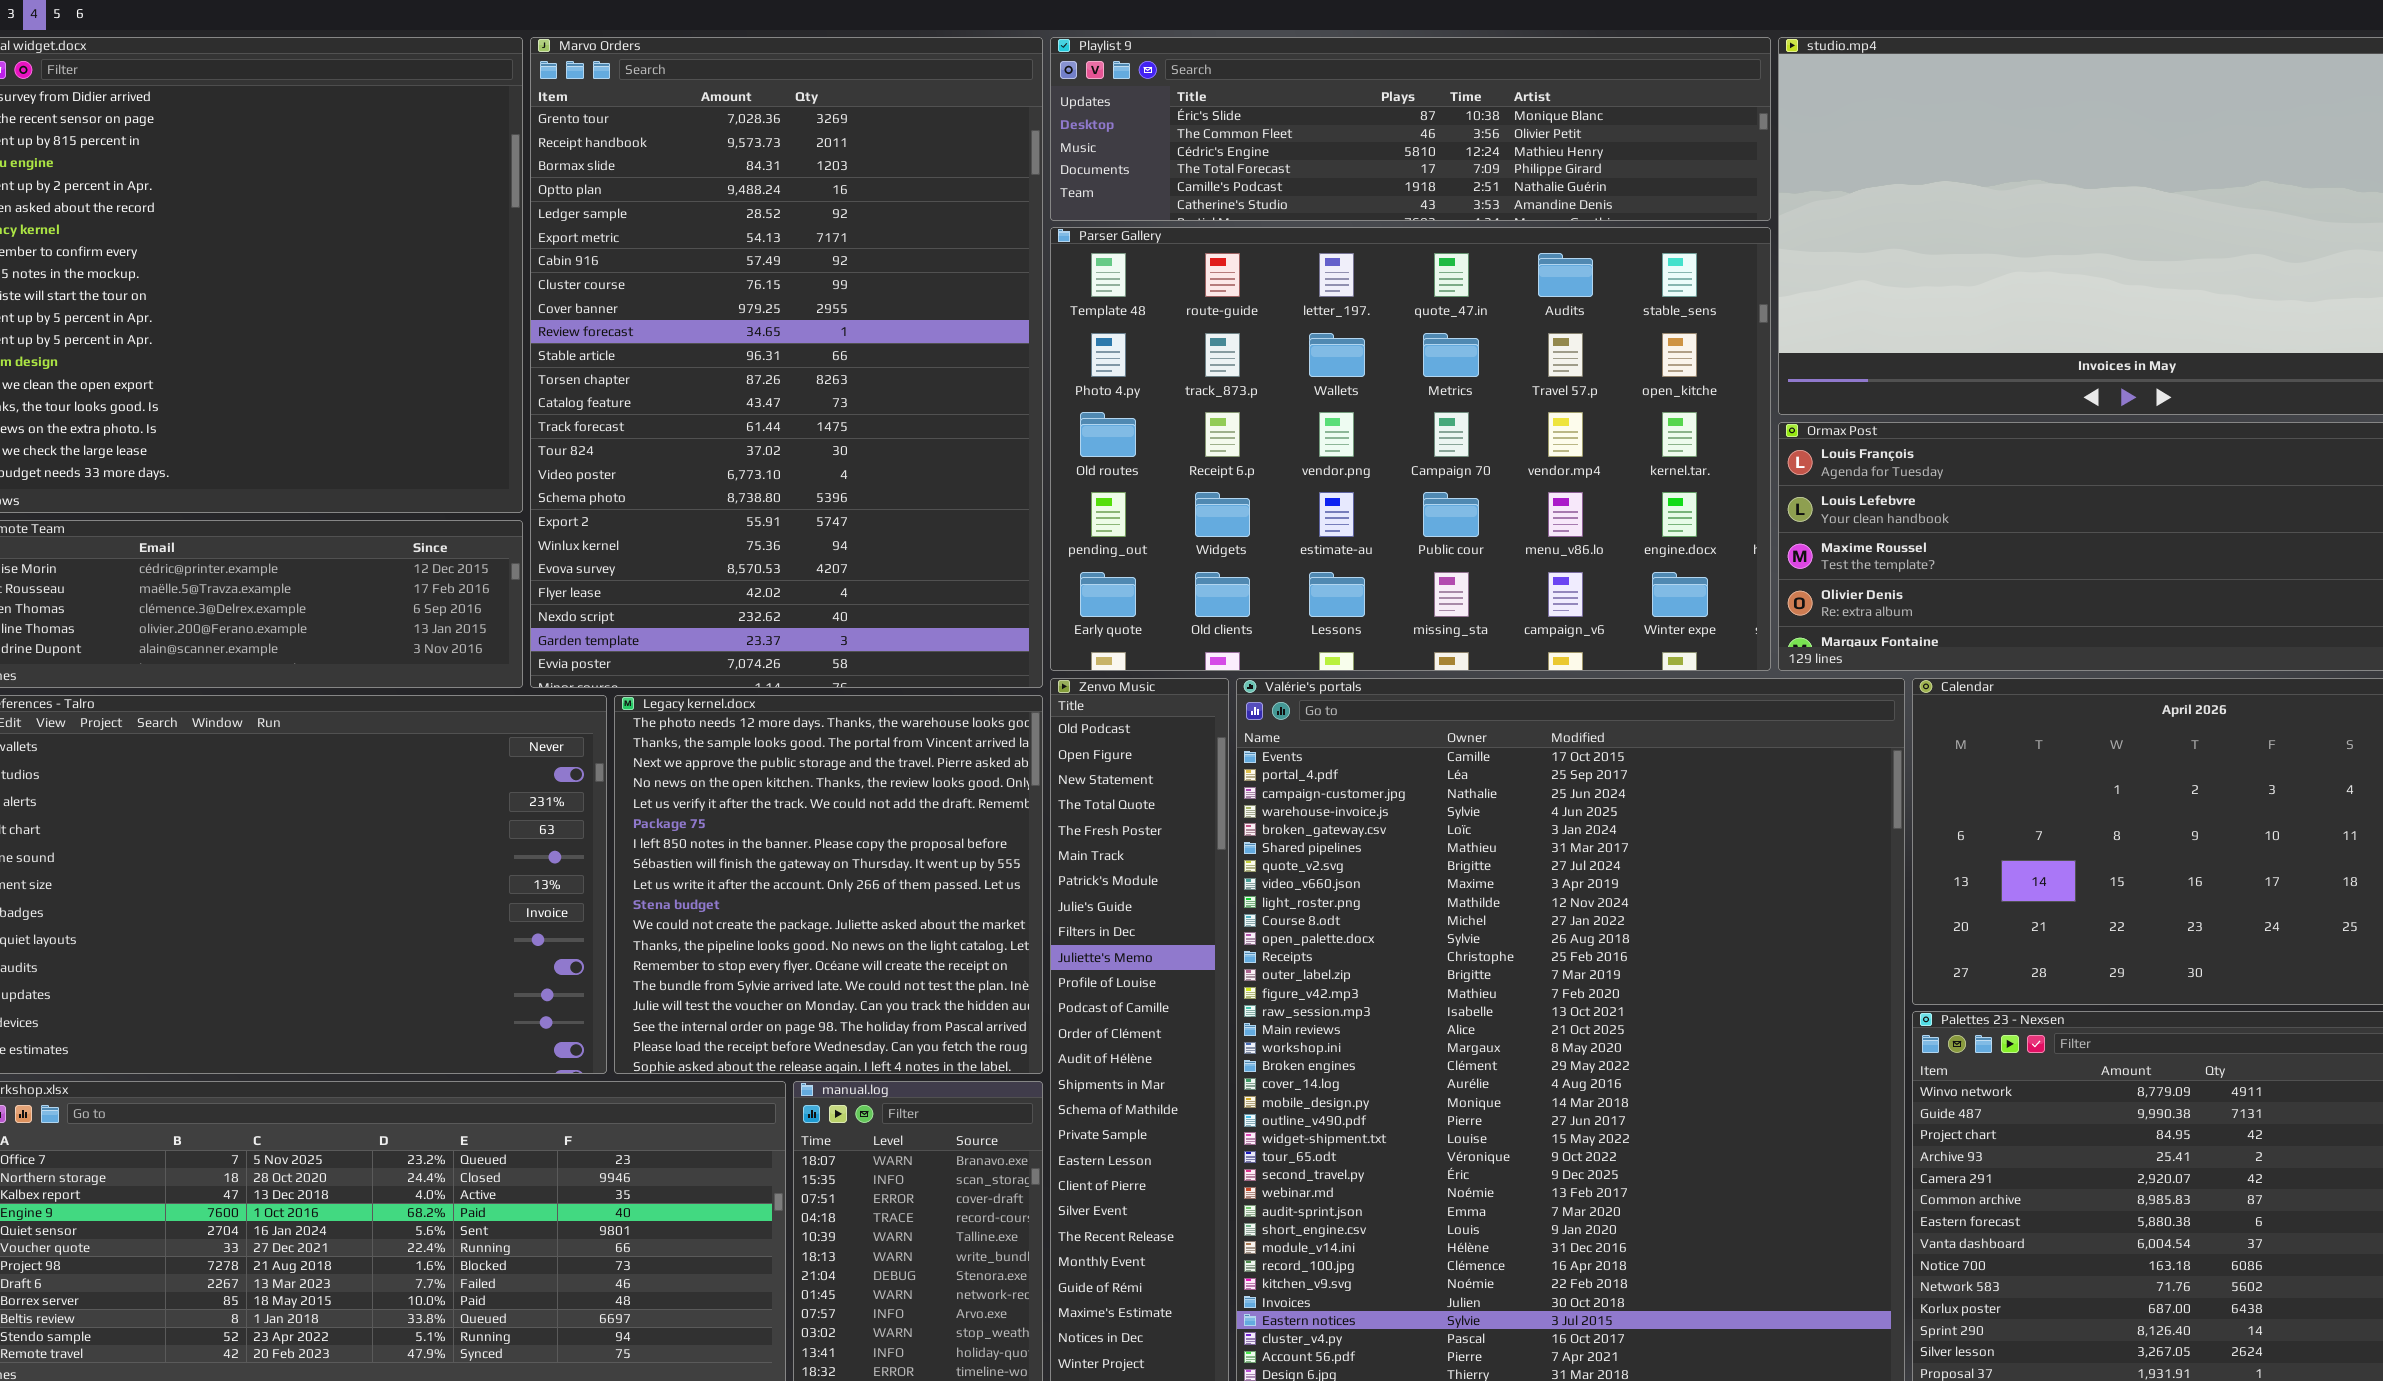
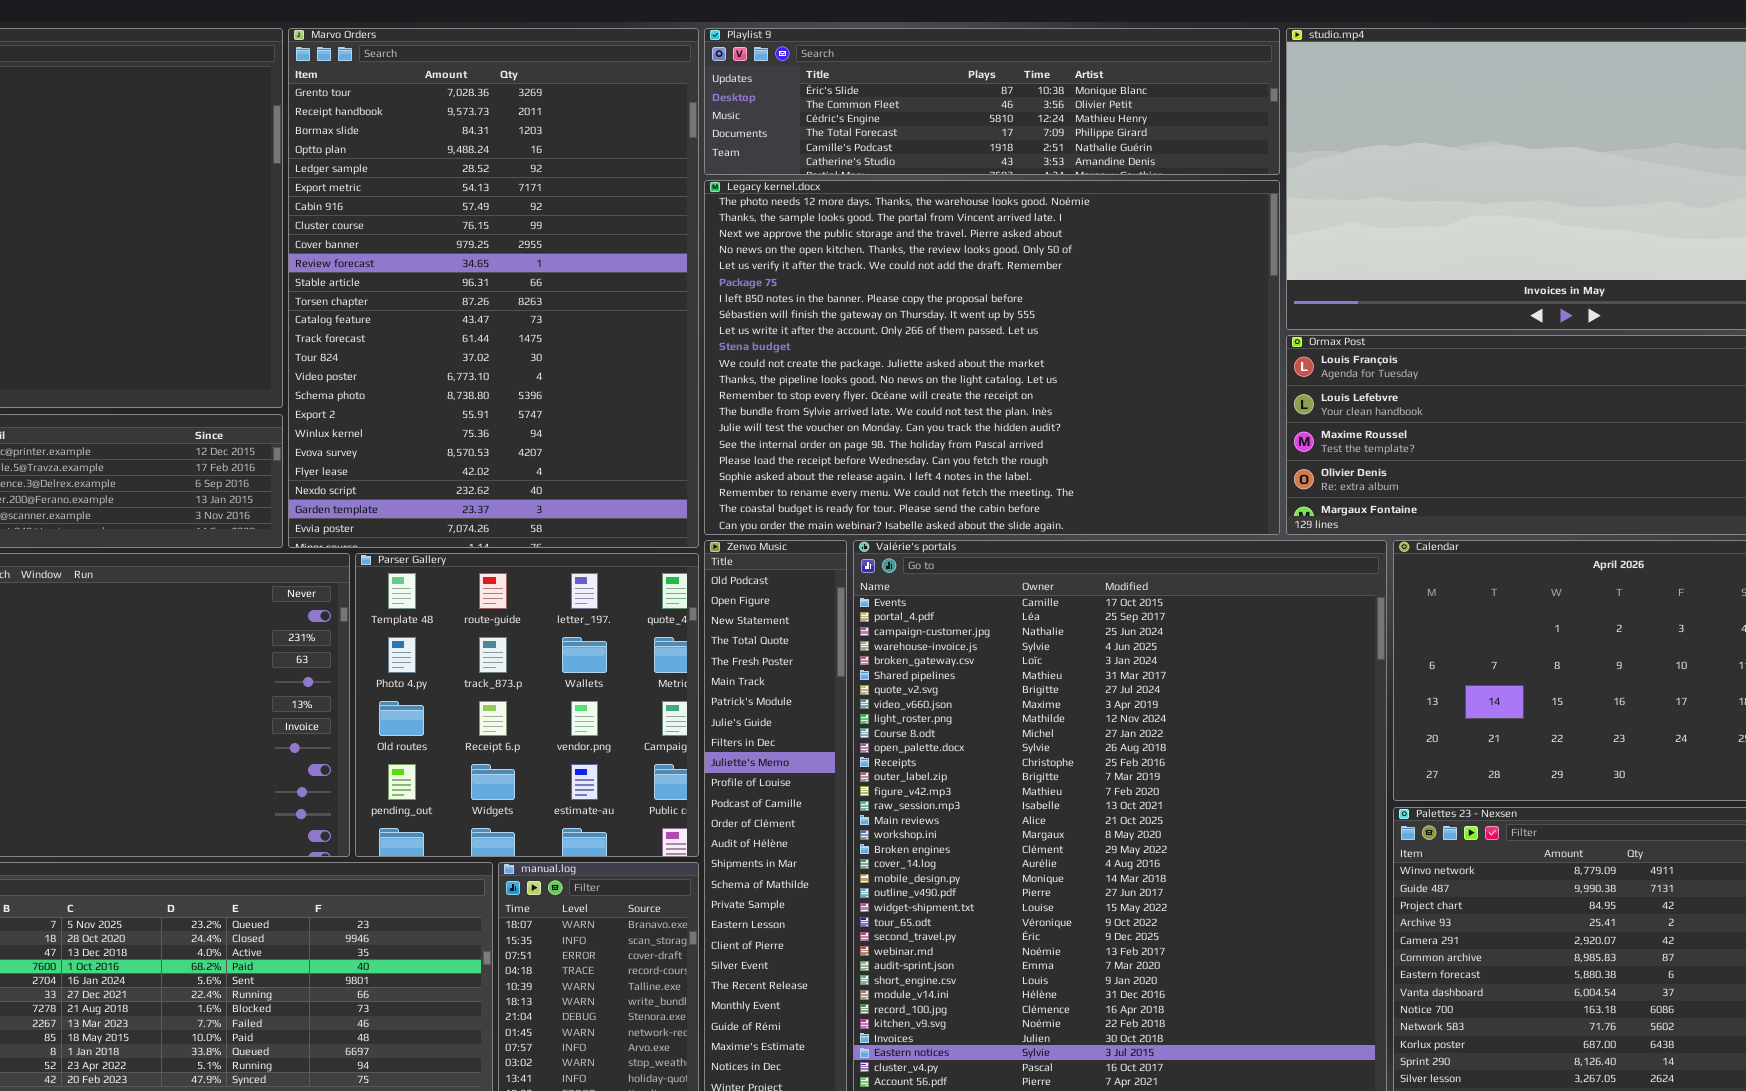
Parser Gallery: [1050,227,1771,671] -> [355,553,699,857], moved, resized
Legacy kernel.docx: [614,695,1043,1074] -> [704,180,1280,535], moved, resized

